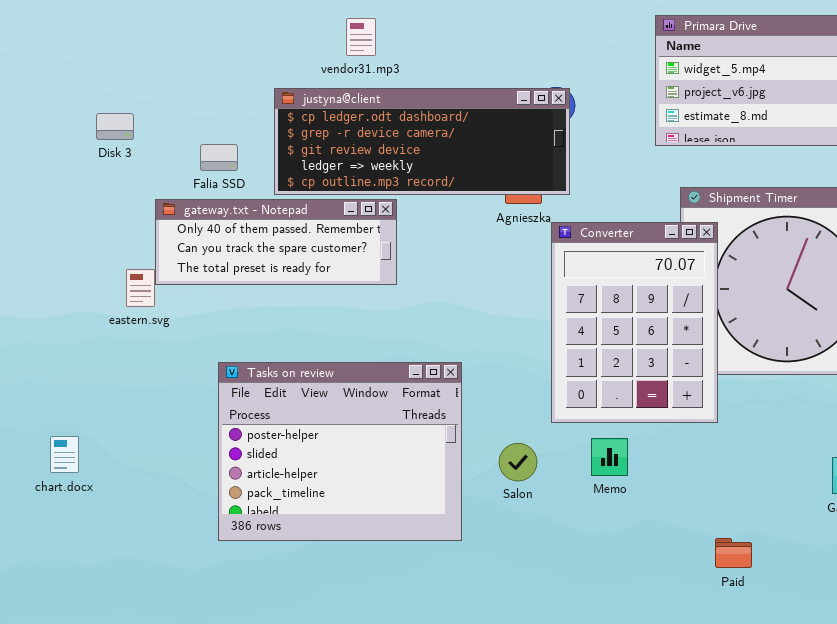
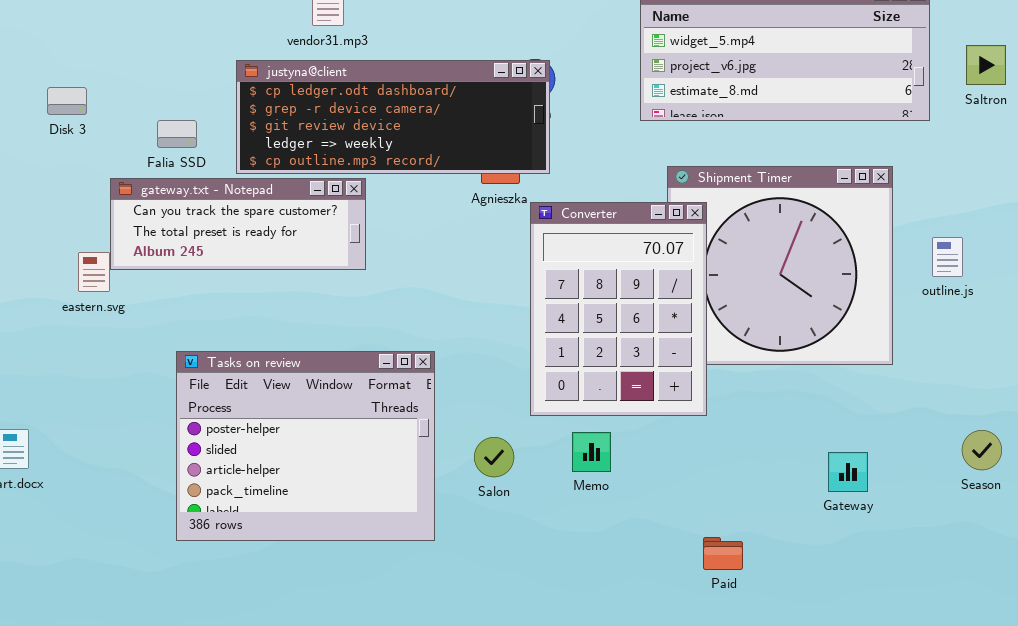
gateway.txt - Notepad: [155,199,397,285] -> [110,178,366,270], scrolled down 1 row

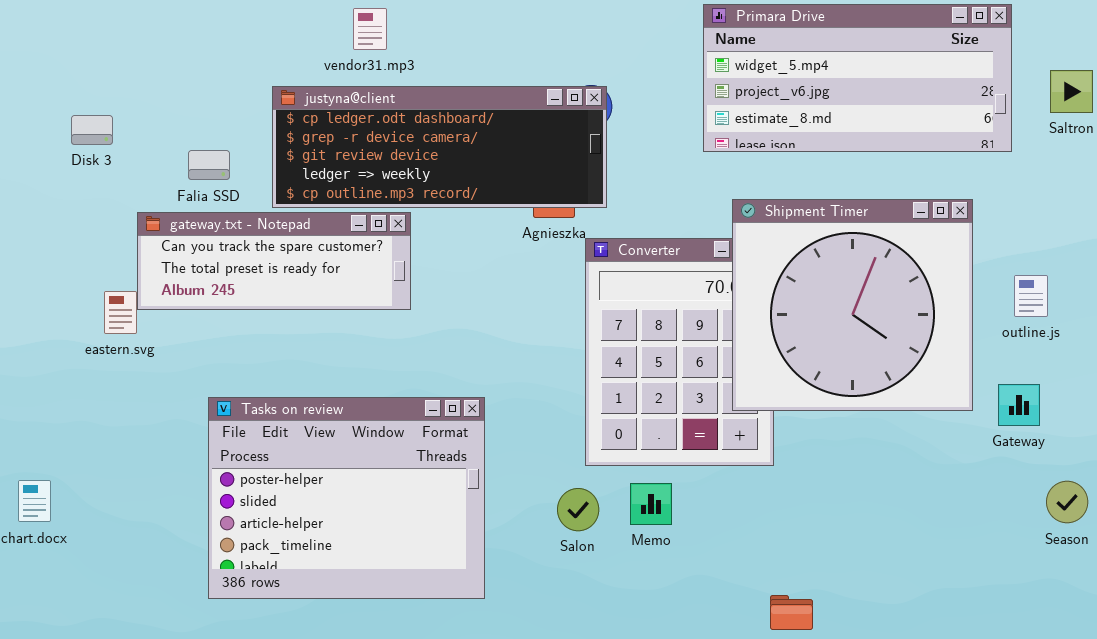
Shipment Timer: [667,166,893,365] -> [732,199,973,411], raised
Salon: [474,437,514,477] -> [557,488,599,531], moved
Gateway: [828,452,868,492] -> [998,384,1040,426], moved

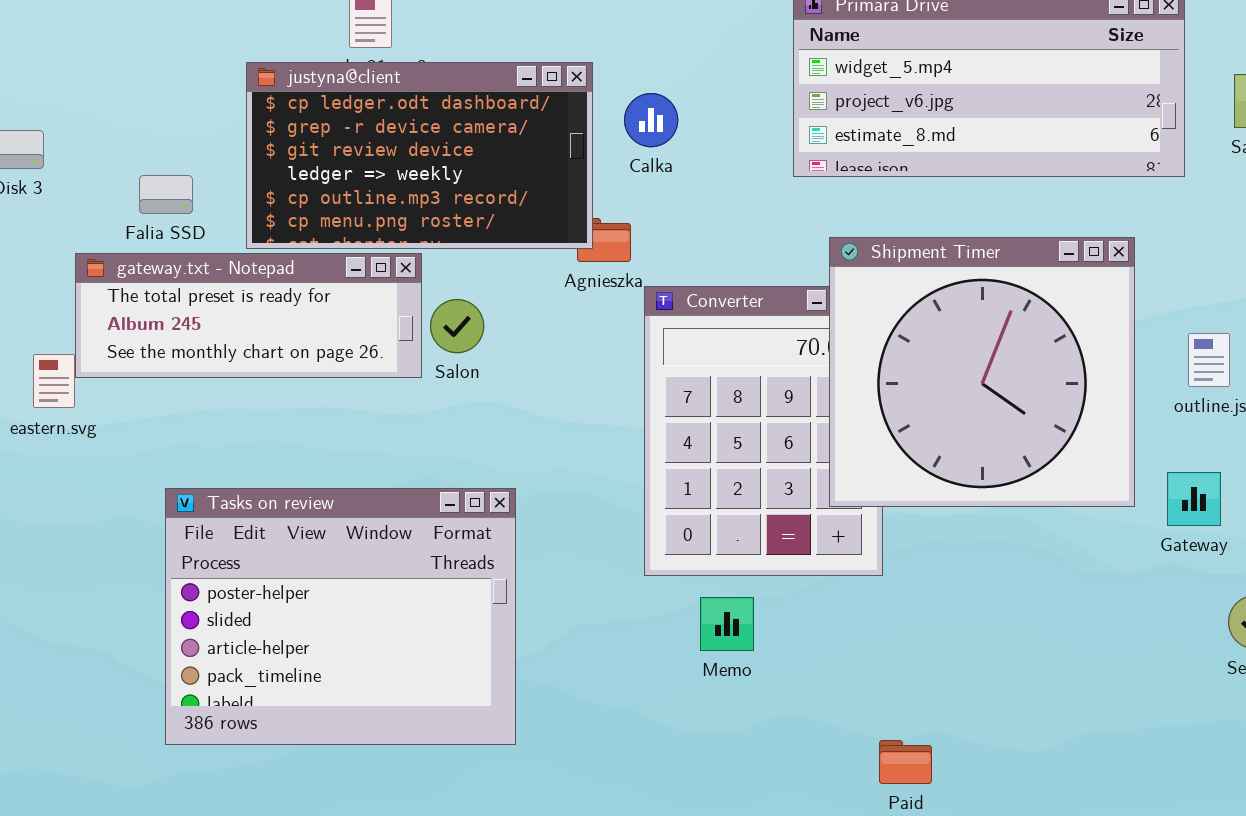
justyna@client: [272,86,607,208] -> [246,62,593,249], resized
gateway.txt - Notepad: [137,212,411,310] -> [75,253,422,378], scrolled down 1 row
Salon: [557,488,599,531] -> [430,299,484,353], moved

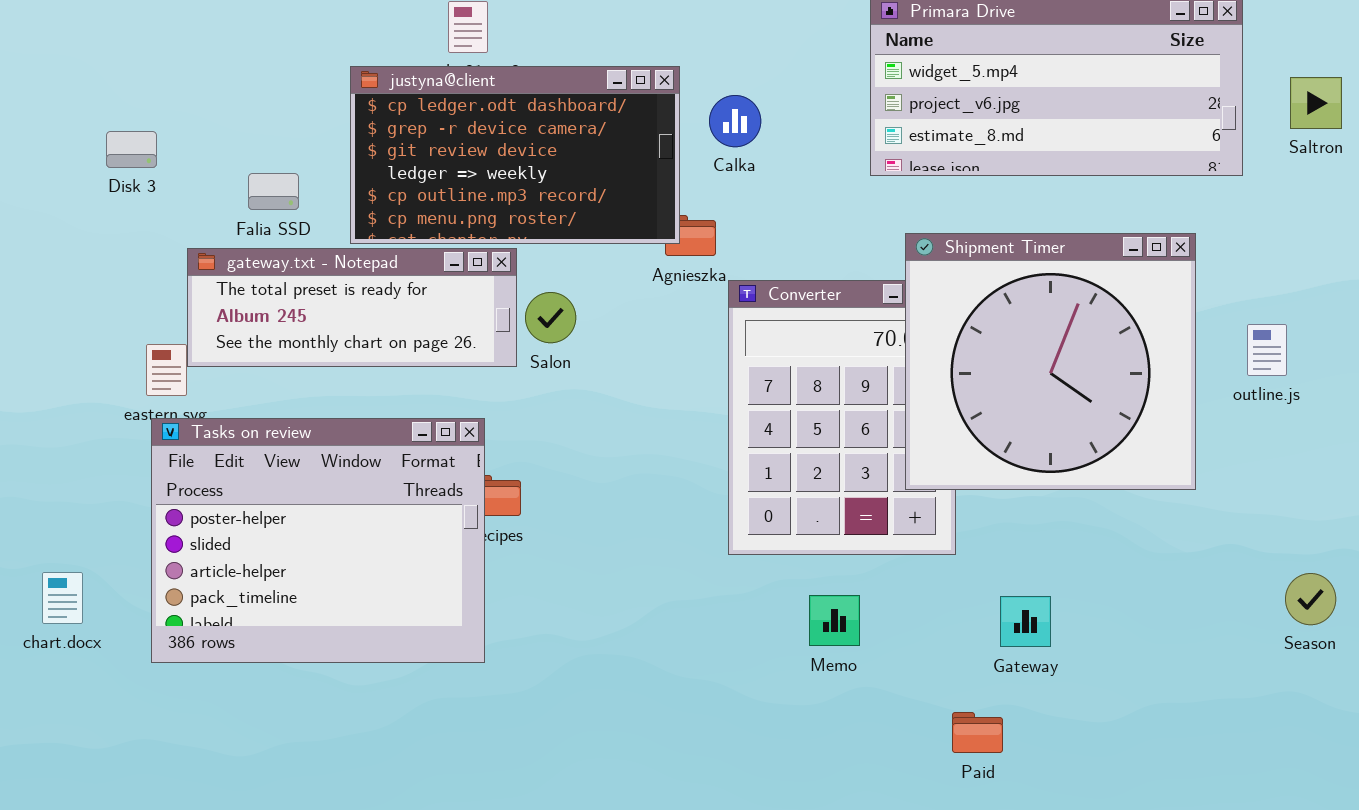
Gateway: [1167,472,1221,526] -> [1000,596,1051,647], moved
Tasks on review: [165,488,516,745] -> [151,418,485,663], moved
Memo: [700,597,754,651] -> [809,595,860,646], moved

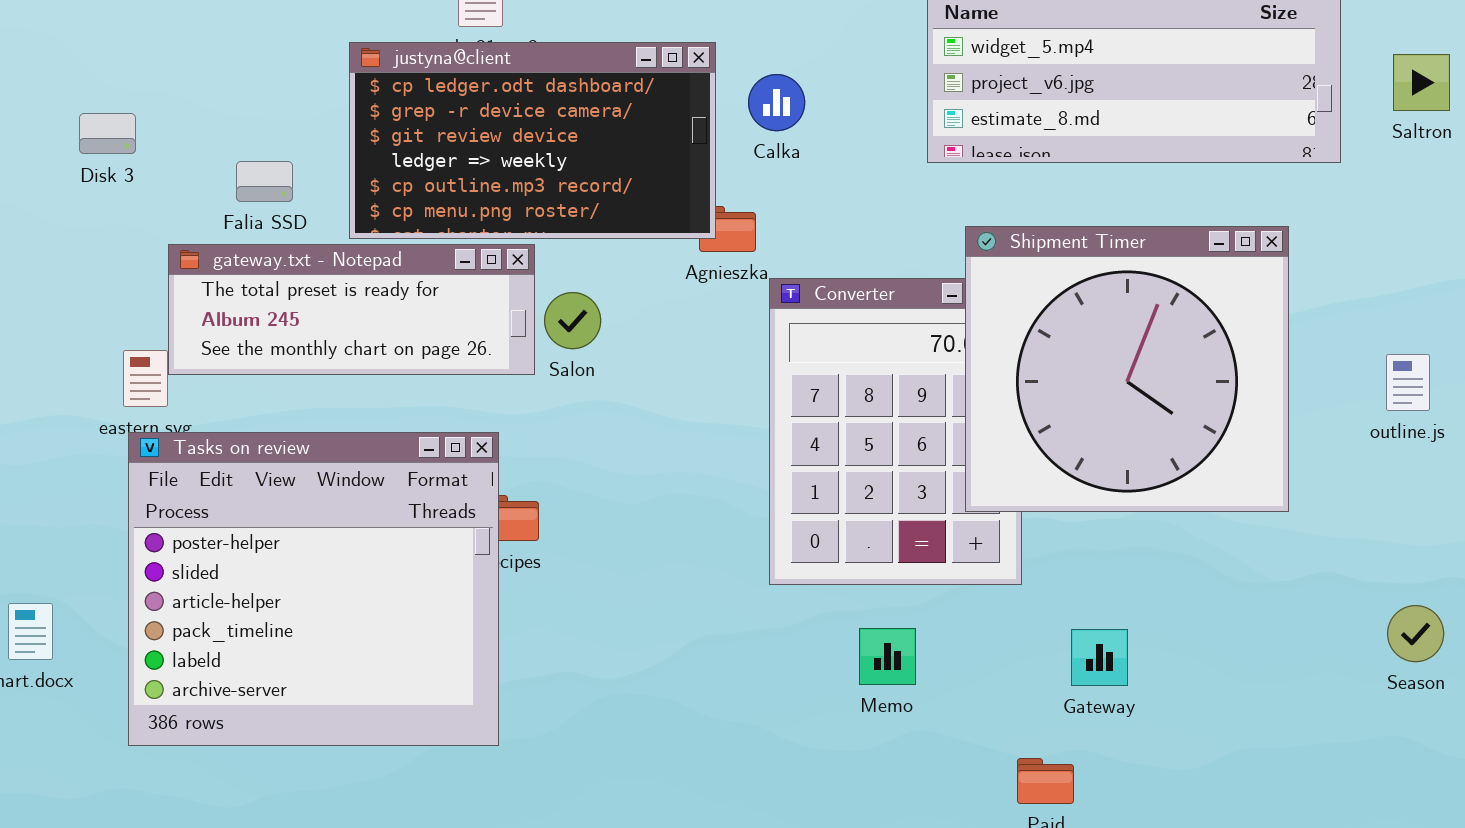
outline.js: [1247,324,1287,376] -> [1386,354,1430,411], moved
Tasks on review: [151,418,485,663] -> [128,432,499,746], resized

